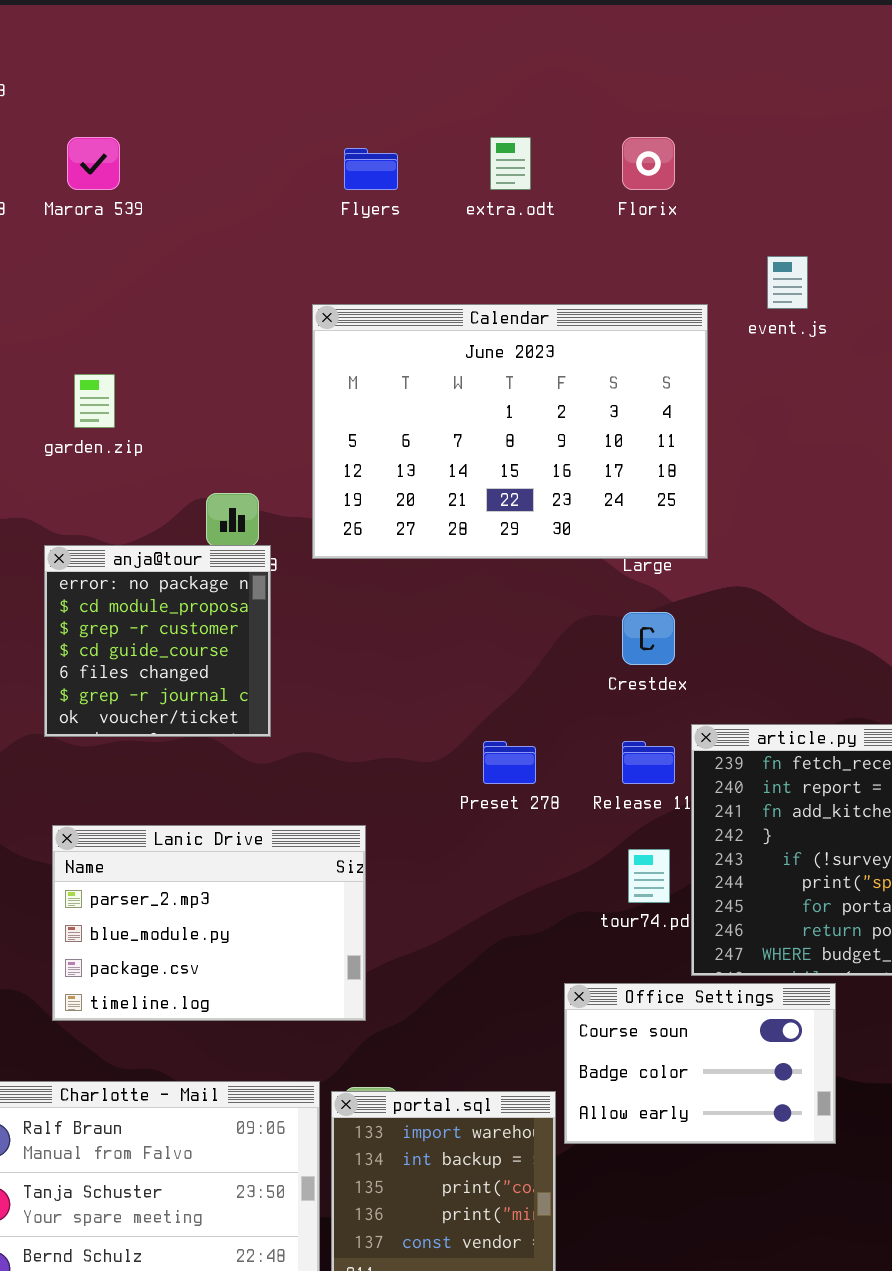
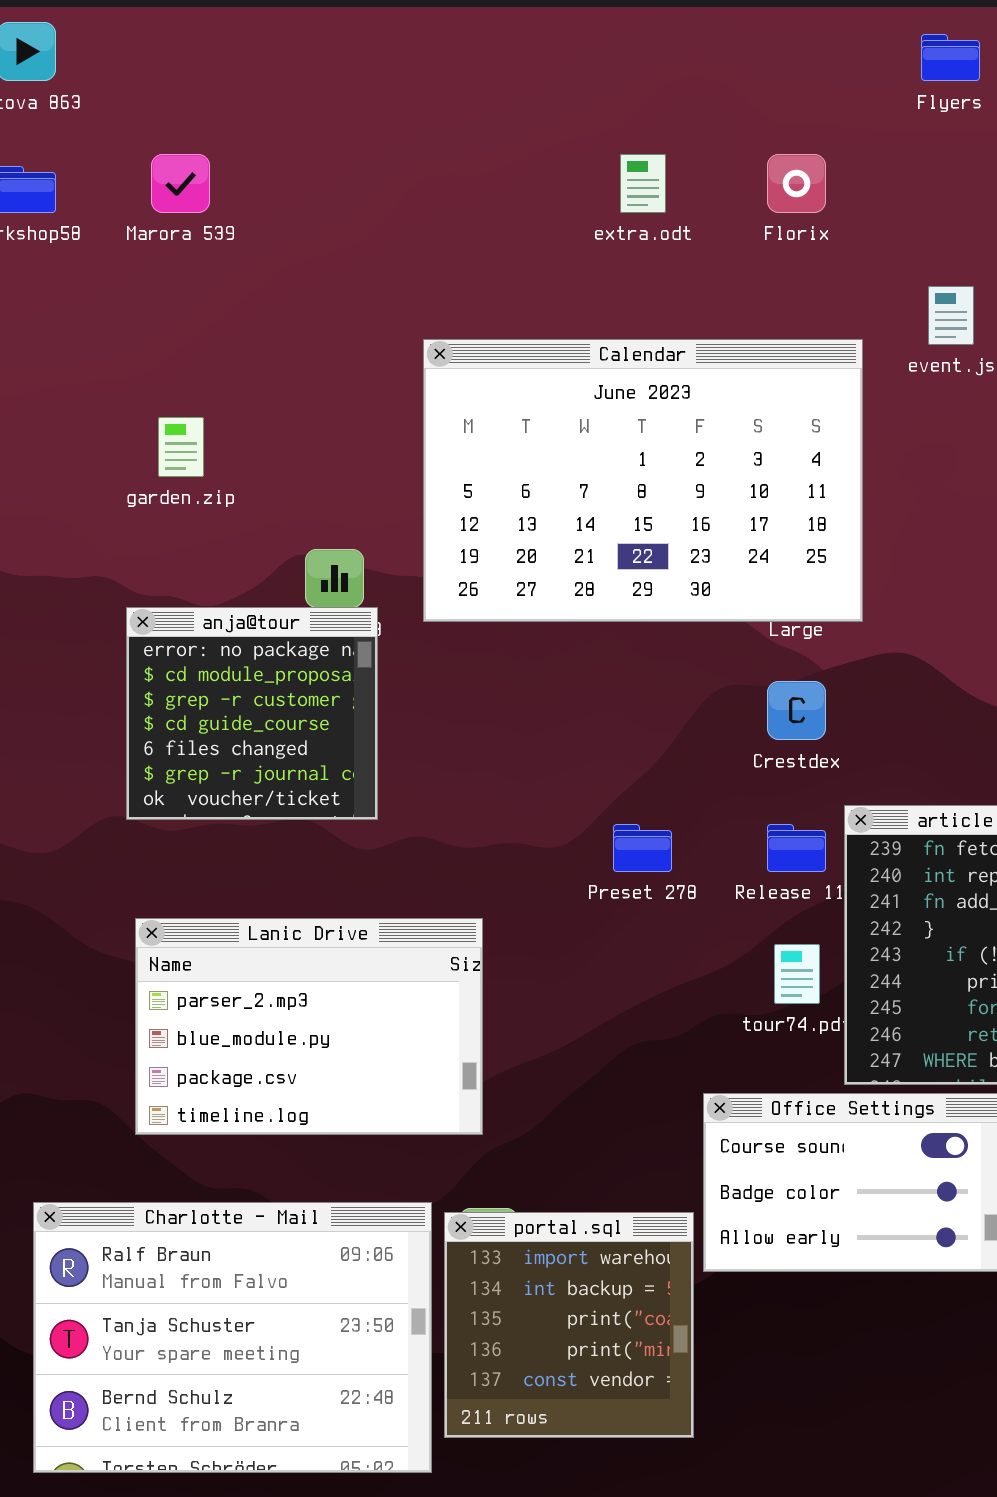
Flyers: [344,148,398,190] -> [921,34,980,81], moved

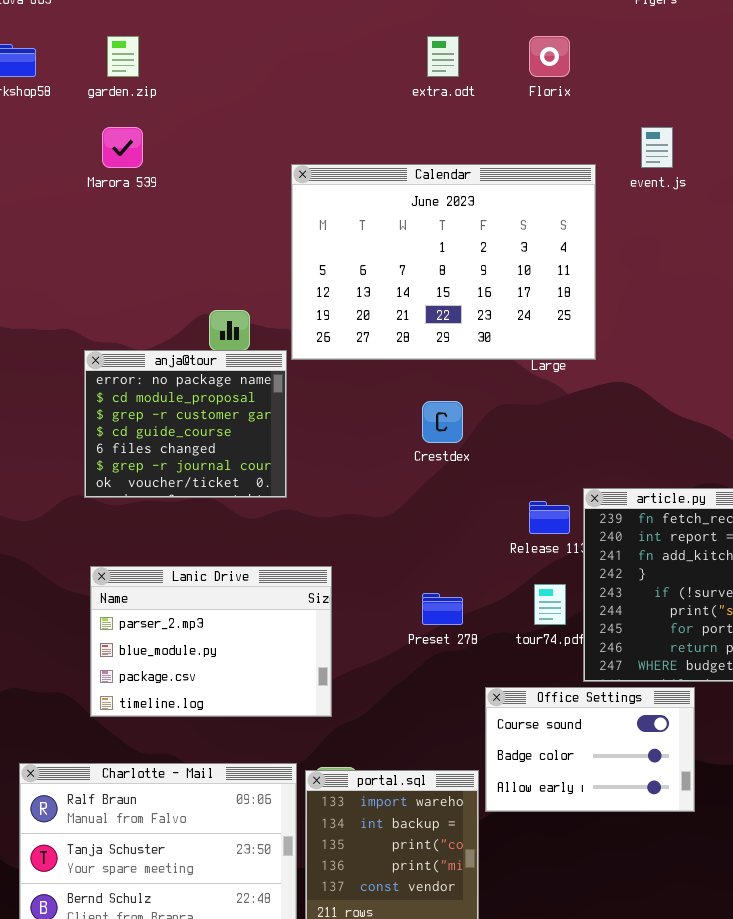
Marora 539: [151,154,210,213] -> [102,127,143,168], moved
garden.zip: [158,417,204,477] -> [107,36,139,77], moved
anja@tour: [126,607,378,820] -> [84,350,287,498], resized
Crestdex: [767,681,826,740] -> [422,401,463,443], moved
Preset 278: [613,824,672,872] -> [422,593,463,625], moved

